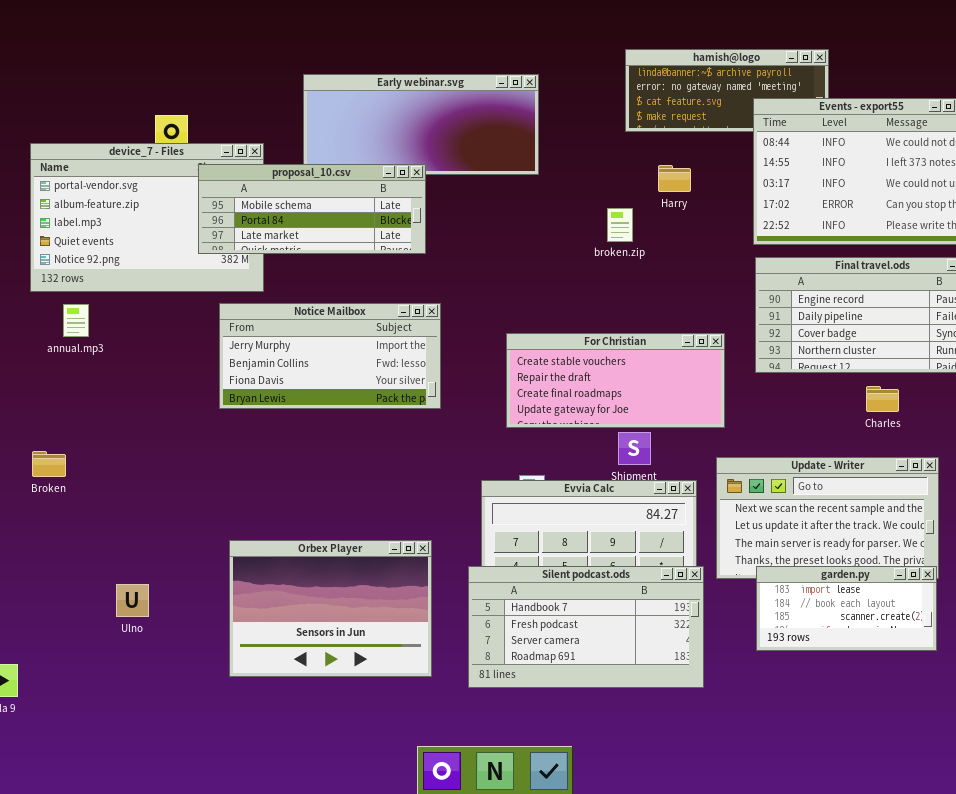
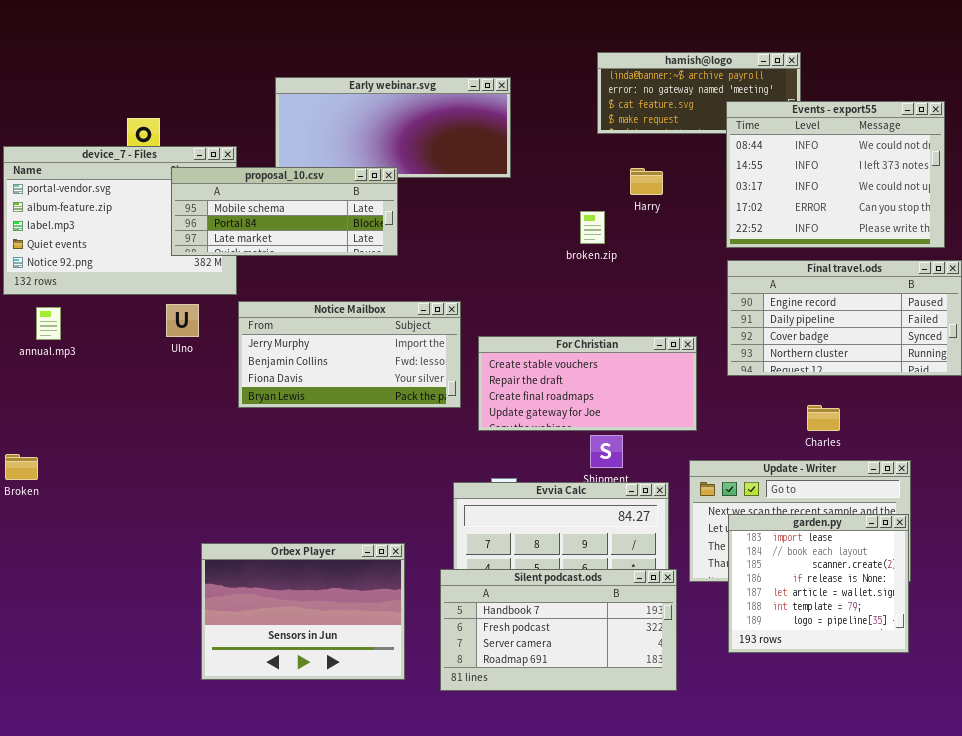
Notice Mailbox: [219,303,441,409] -> [238,301,461,408], moved
Charles: [866,386,899,412] -> [807,405,840,431], moved
garden.py: [756,566,937,651] -> [728,514,909,653], resized
Ulno: [116,584,149,617] -> [166,304,199,337], moved

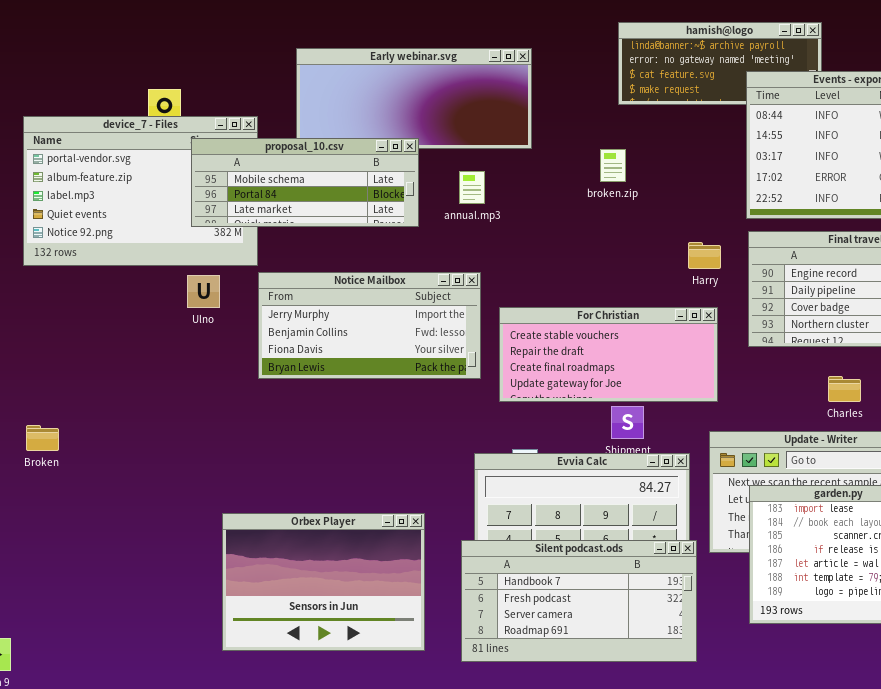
Harry: [630,168,663,195] -> [688,242,721,269], moved
broken.zip: [580,211,605,244] -> [600,149,626,182], moved
annual.mp3: [36,307,61,340] -> [459,171,485,204], moved

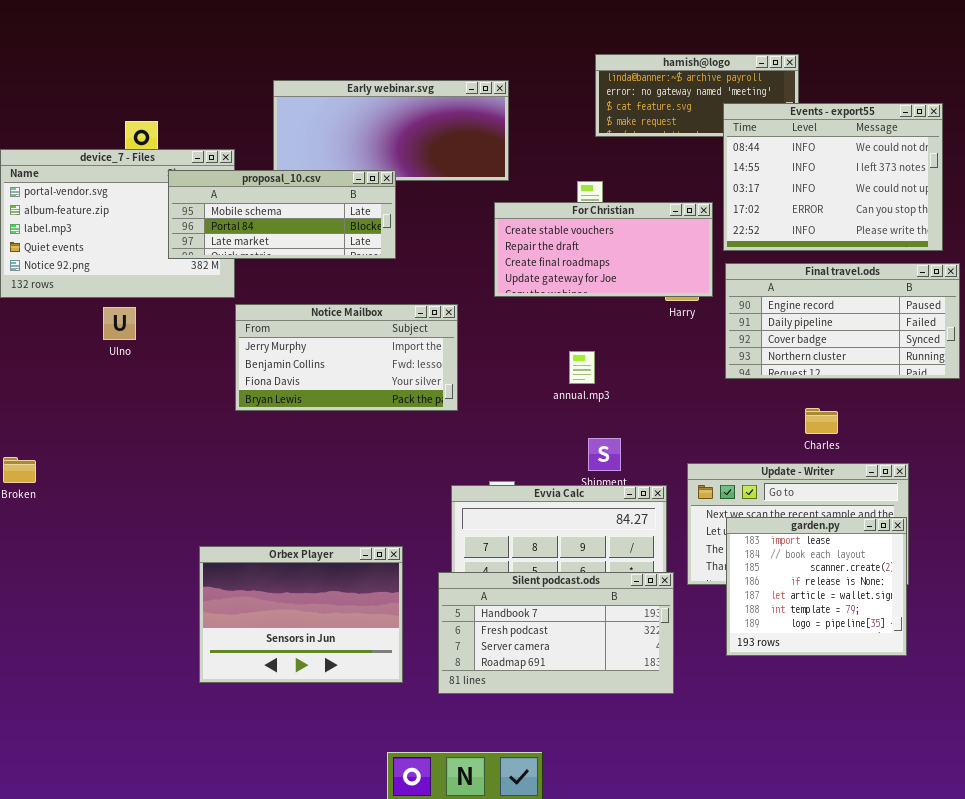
annual.mp3: [459,171,485,204] -> [569,351,595,384], moved
Ulno: [187,275,220,308] -> [103,307,136,340], moved
For Christian: [499,307,718,402] -> [494,202,713,297], moved

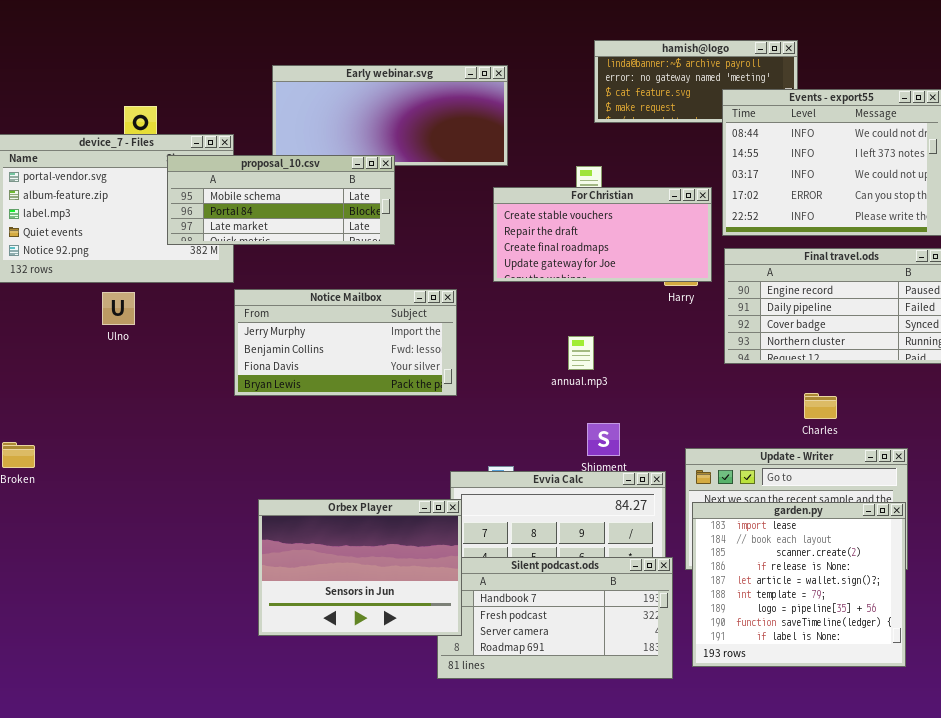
garden.py: [726,517,907,656] -> [692,502,906,667], resized
Orbex Player: [199,546,403,683] -> [258,499,462,636], moved

